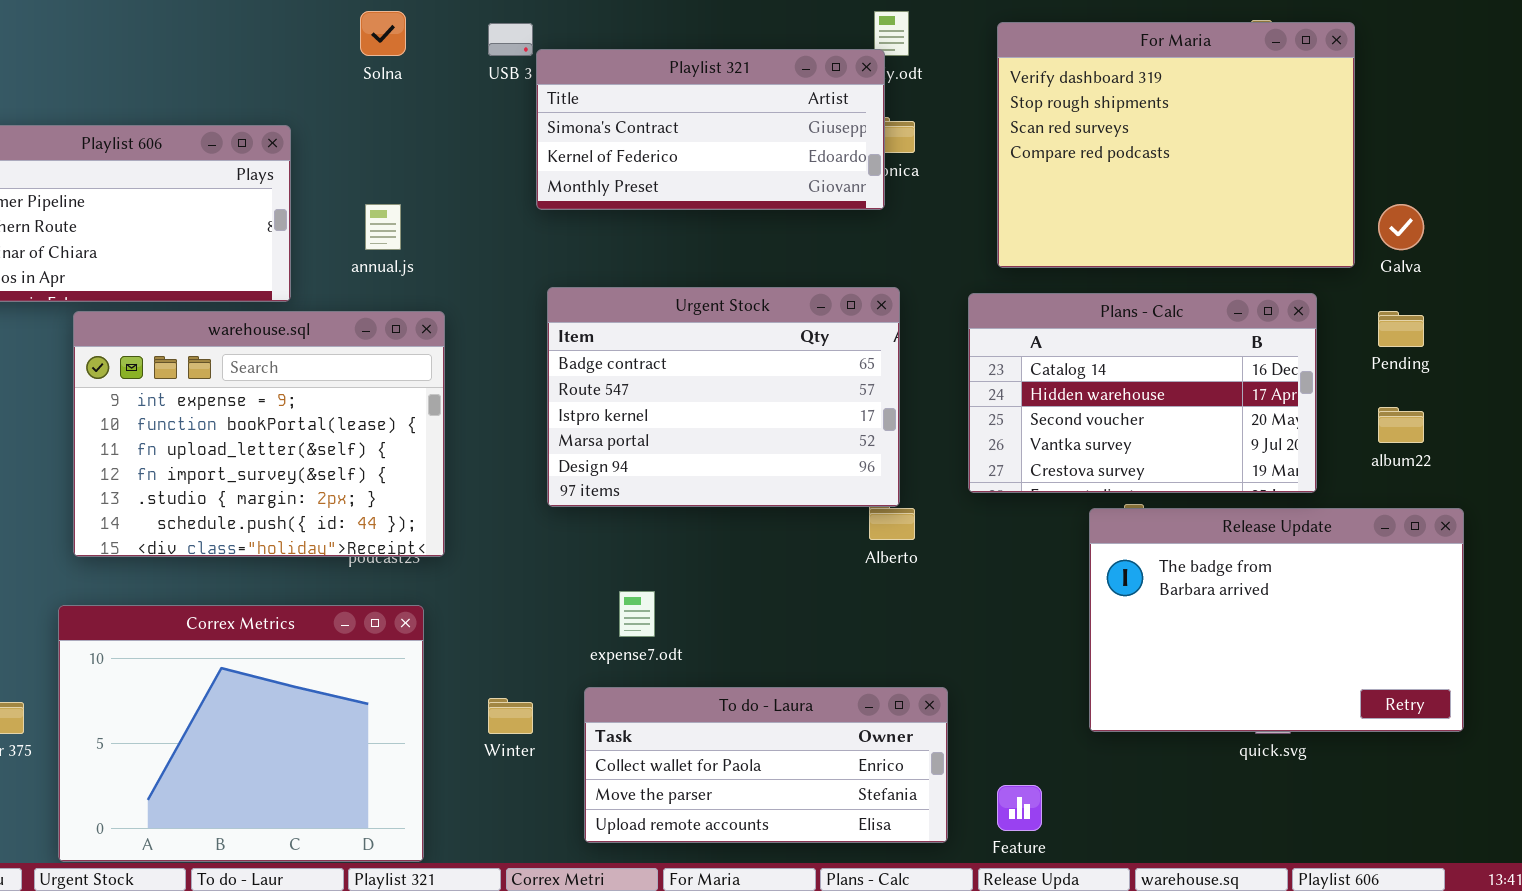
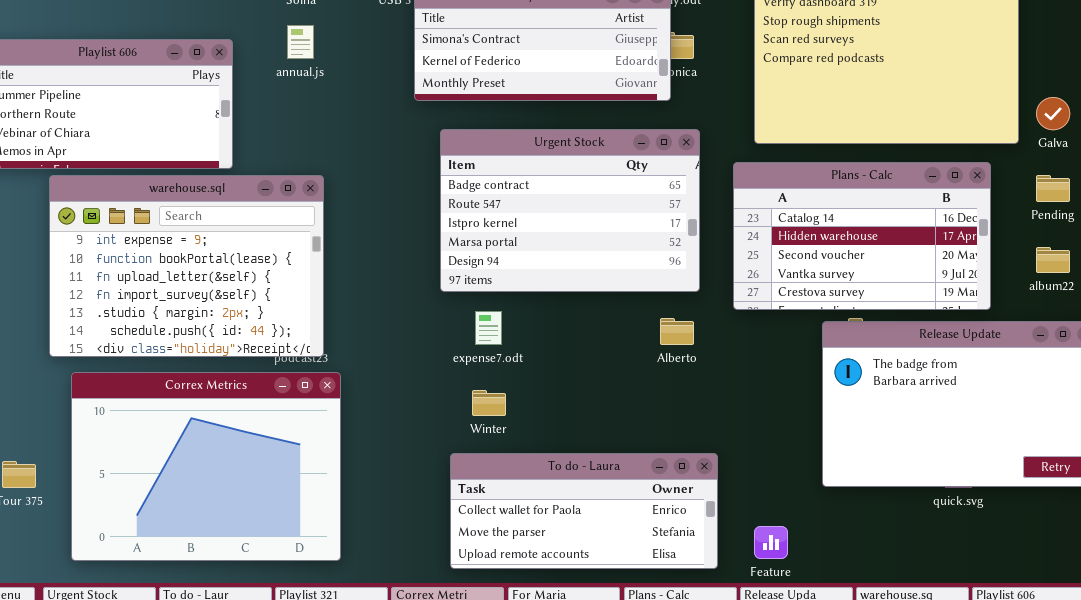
annual.js: [365,204,401,250] -> [287,25,314,59], moved
Urgent Stock: [547,287,900,507] -> [440,129,700,292], moved
warehouse.sql: [73,311,445,557] -> [49,175,324,357], moved
expense7.odt: [619,591,655,637] -> [475,311,502,345], moved
Correx Metrics: [58,605,424,862] -> [71,372,341,561], moved
Winter: [488,698,533,734] -> [472,390,506,416], moved

